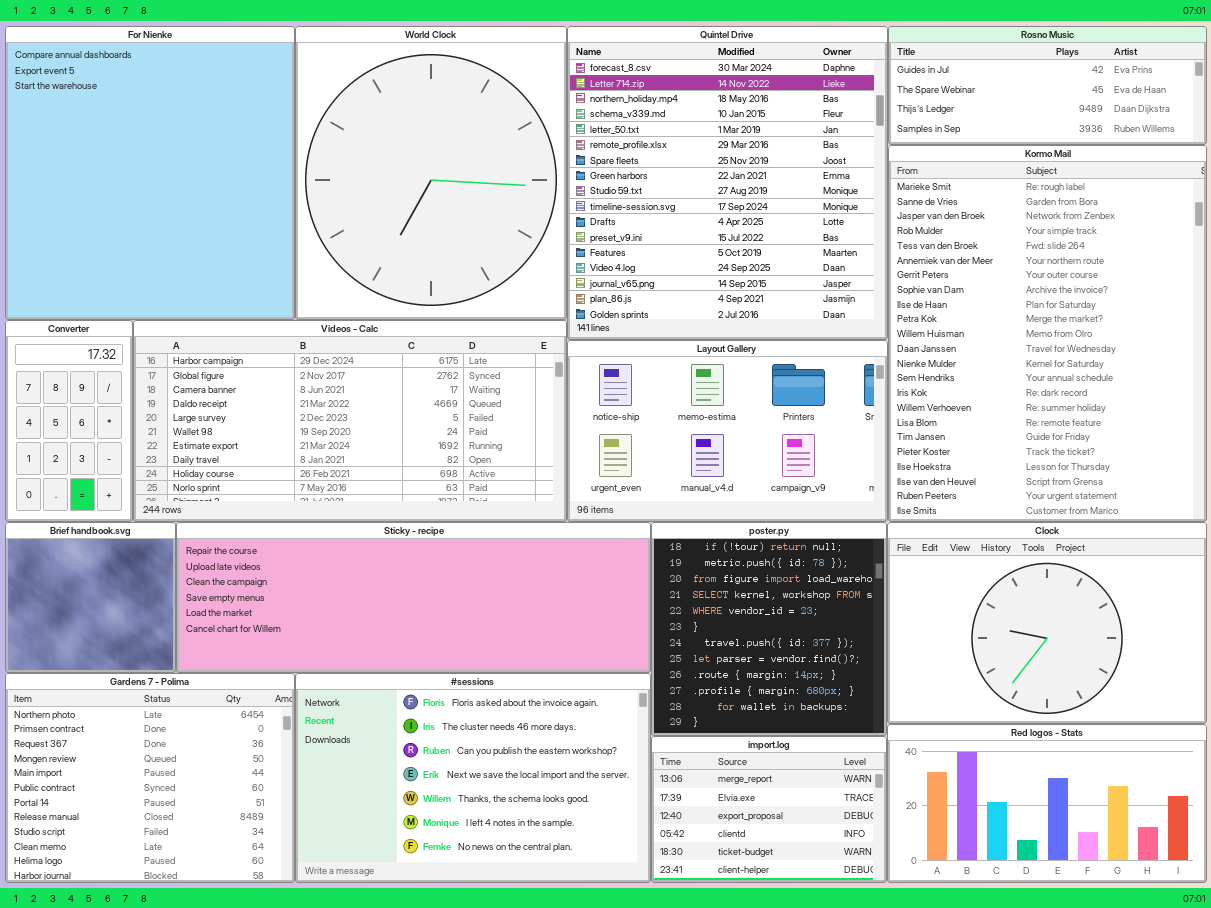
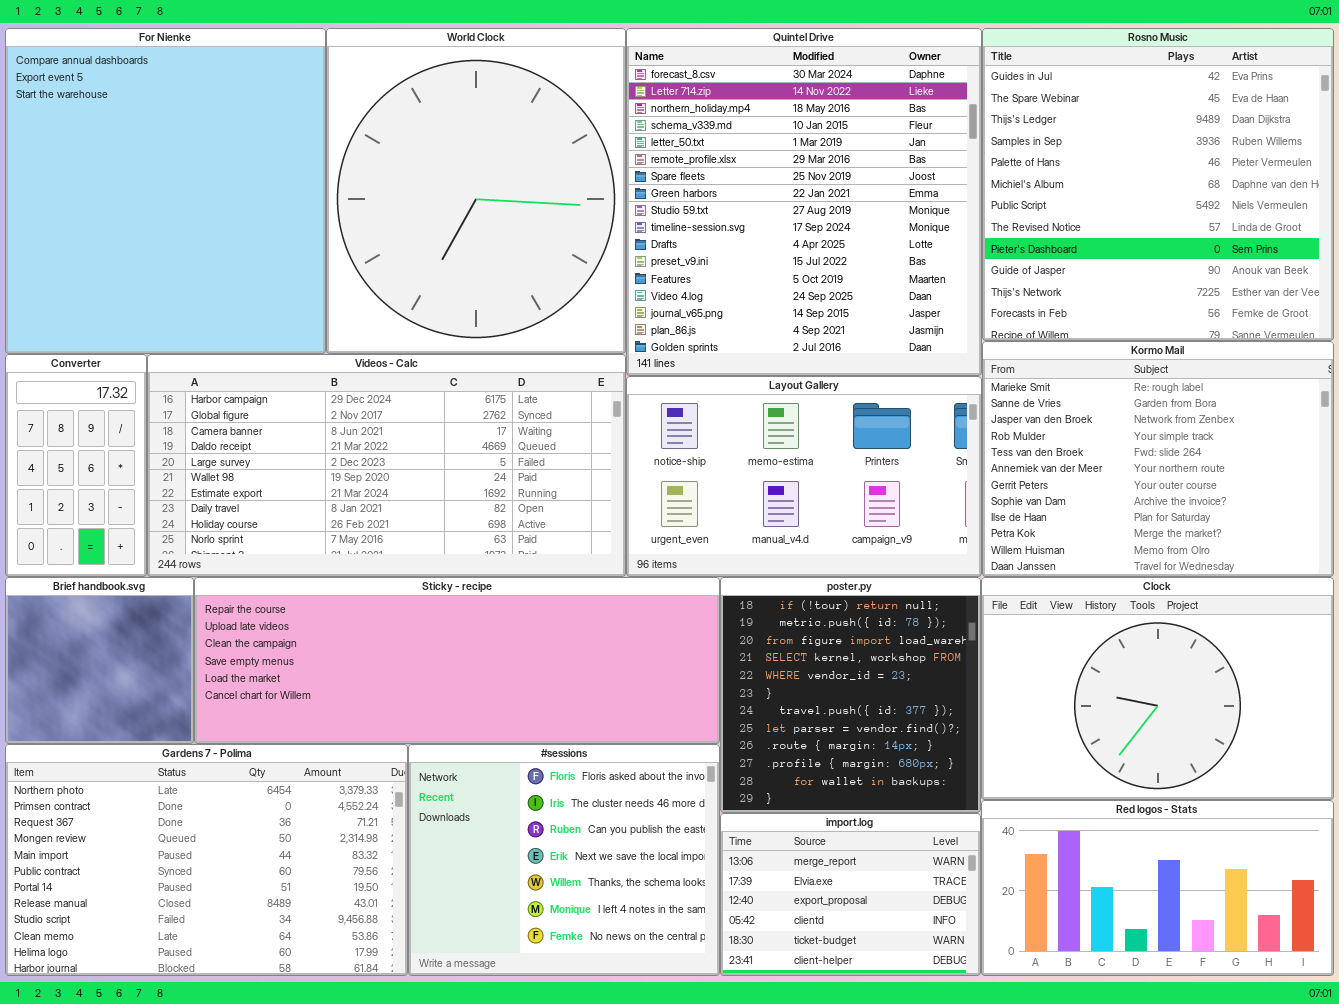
Rosno Music: [888,26,1207,145] -> [982,28,1334,341], resized
Kormo Mail: [888,145,1207,522] -> [982,341,1334,577], resized
Gardens 7 - Polima: [5,673,295,883] -> [5,744,408,976], resized
#sessions: [295,673,651,883] -> [408,744,720,976], resized

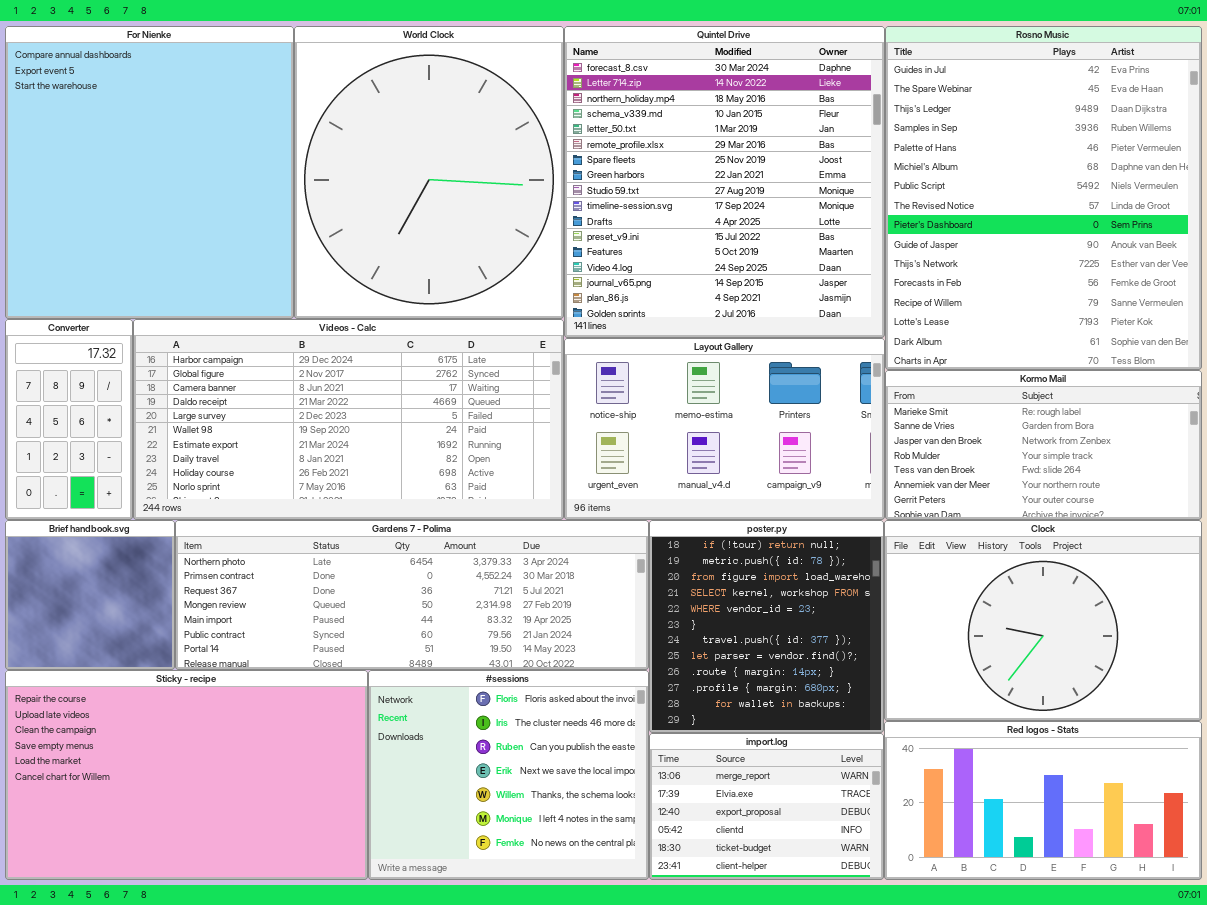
Rosno Music: [982,28,1334,341] -> [885,26,1202,370], resized
Kormo Mail: [982,341,1334,577] -> [885,370,1202,520], resized
Sticky - recipe: [194,577,720,744] -> [5,670,368,880], moved, resized
Gardens 7 - Polima: [5,744,408,976] -> [175,520,649,670], moved, resized

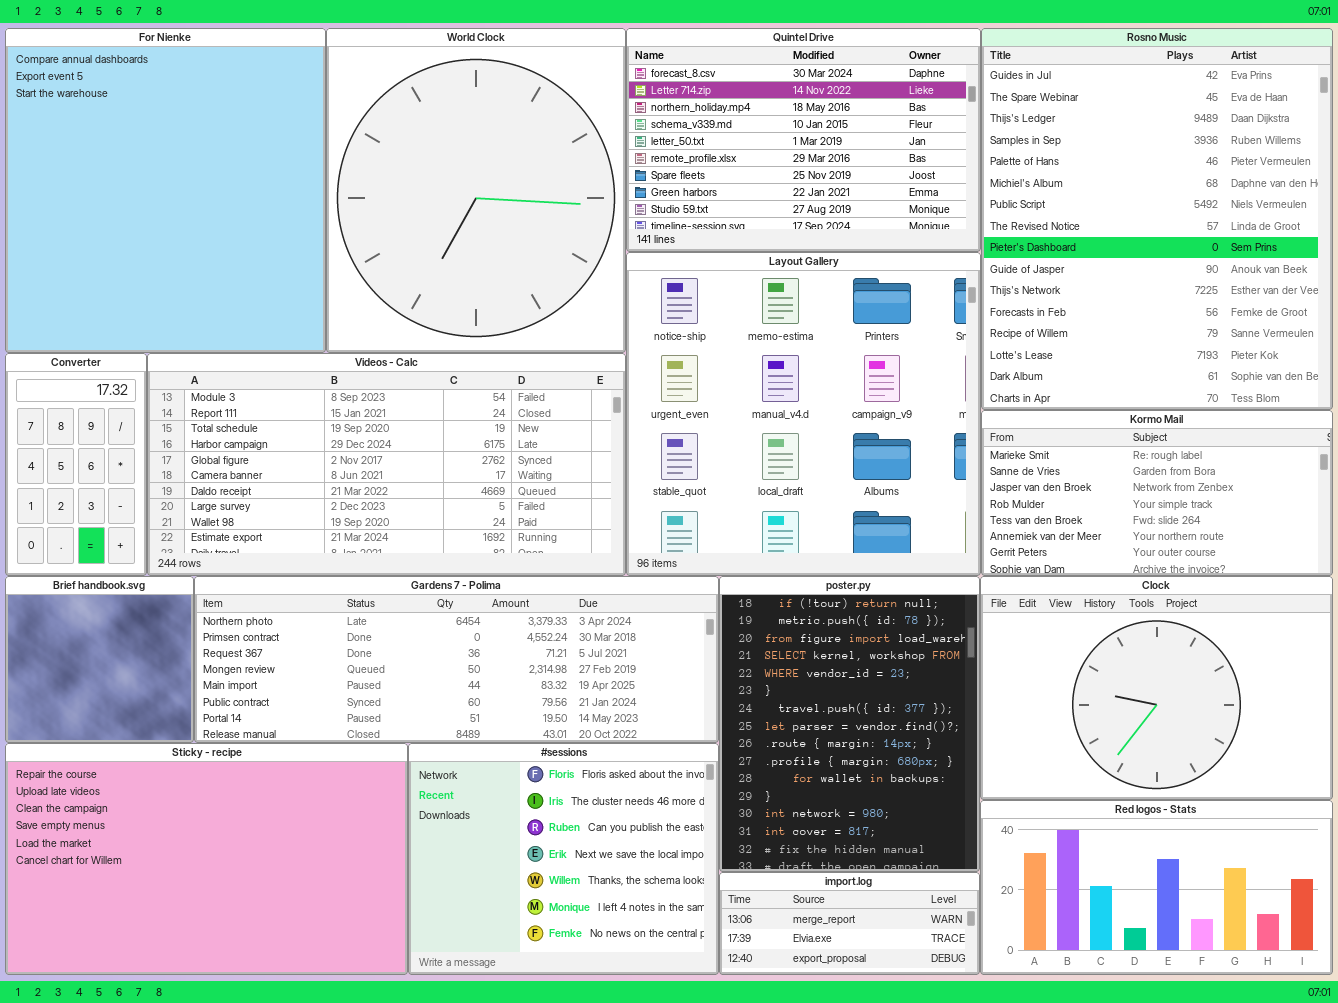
Quintel Drive: [564,26,885,338] -> [626,28,981,252], resized
Videos - Calc: [133,319,564,520] -> [147,353,626,576], scrolled up 3 rows
Layout Gallery: [564,338,885,520] -> [626,252,981,576], resized
poster.py: [649,520,884,733] -> [719,576,980,872], resized
import.log: [649,733,884,880] -> [719,872,980,975], resized

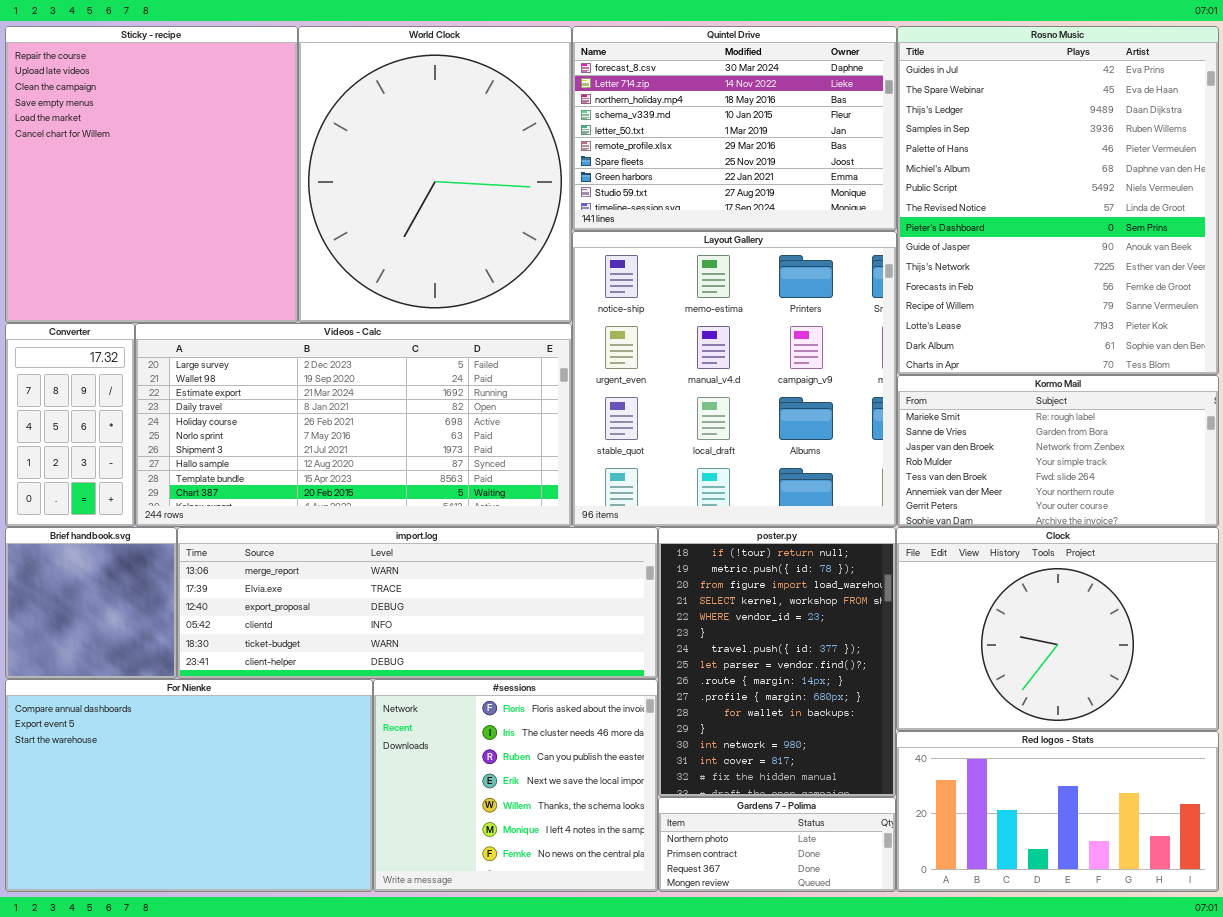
For Nienke: [5,28,326,353] -> [5,679,373,892], moved, resized
Videos - Calc: [147,353,626,576] -> [135,323,572,527], scrolled down 7 rows
Gardens 7 - Polima: [194,576,719,743] -> [658,797,896,892], moved, resized
Sticky - recipe: [5,743,408,975] -> [5,26,298,323], moved, resized
import.log: [719,872,980,975] -> [177,527,658,679], moved, resized

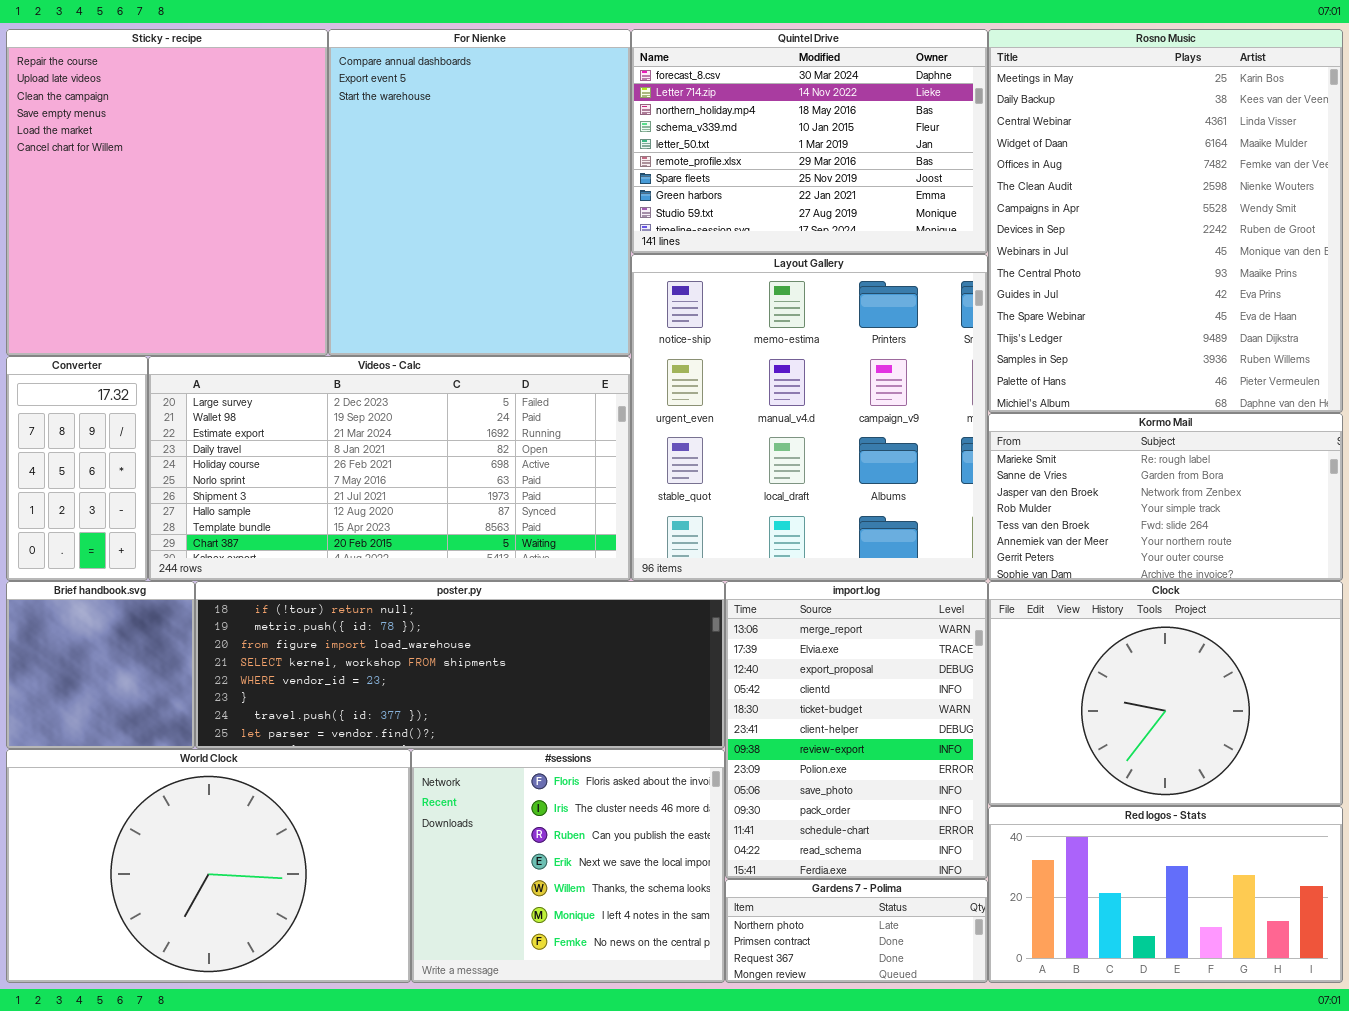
World Clock: [298,26,572,323] -> [6,749,411,983], moved, resized
Rosno Music: [897,26,1219,375] -> [988,29,1343,413], scrolled up 10 rows
import.log: [177,527,658,679] -> [725,581,988,879], moved, resized
poster.py: [658,527,896,797] -> [195,581,725,749], moved, resized
For Nienke: [5,679,373,892] -> [328,29,631,356], moved, resized

